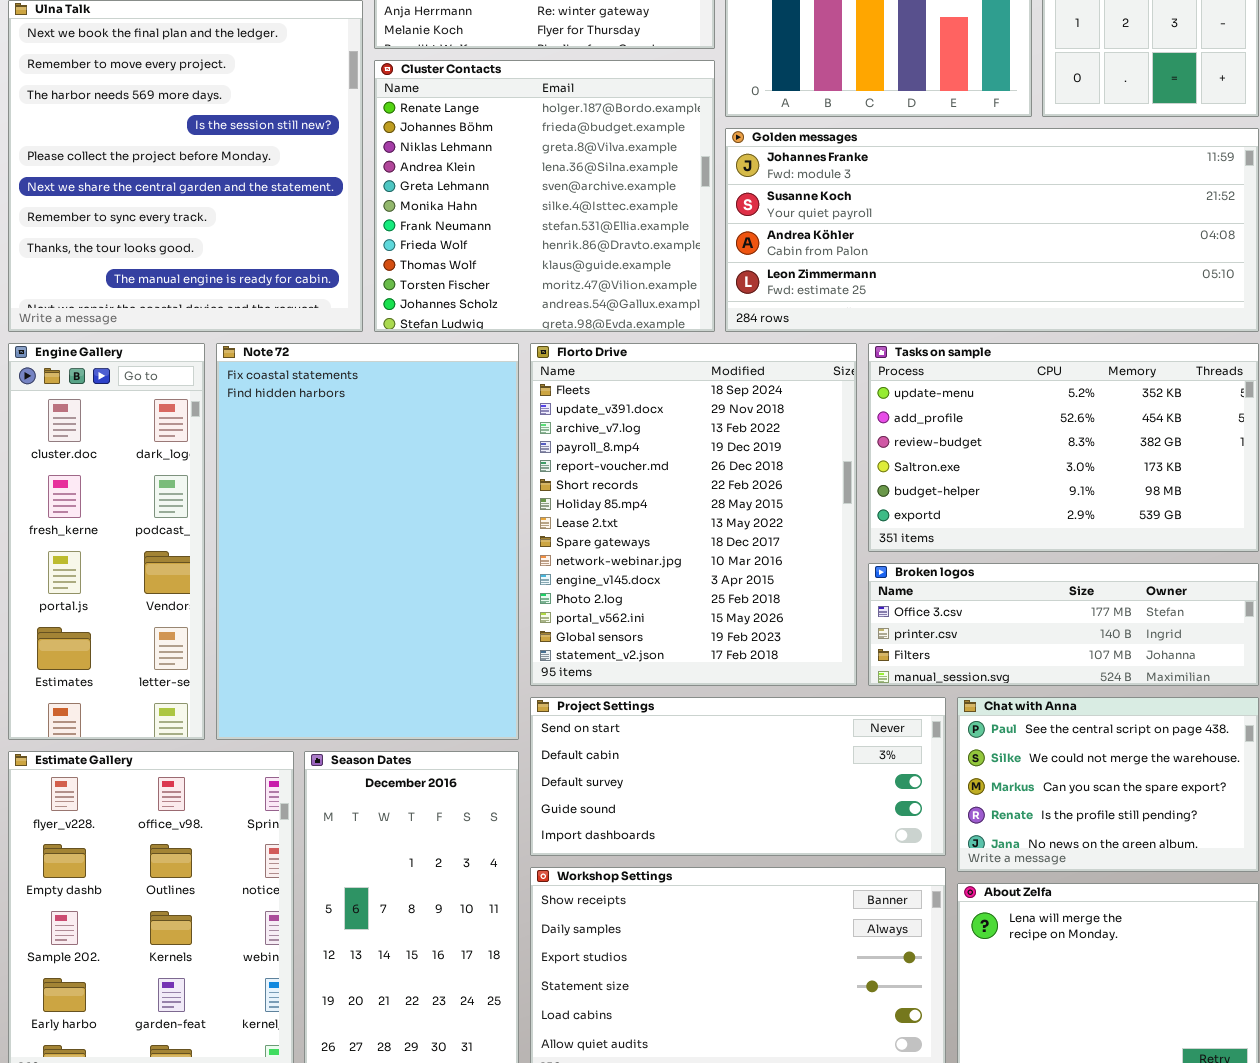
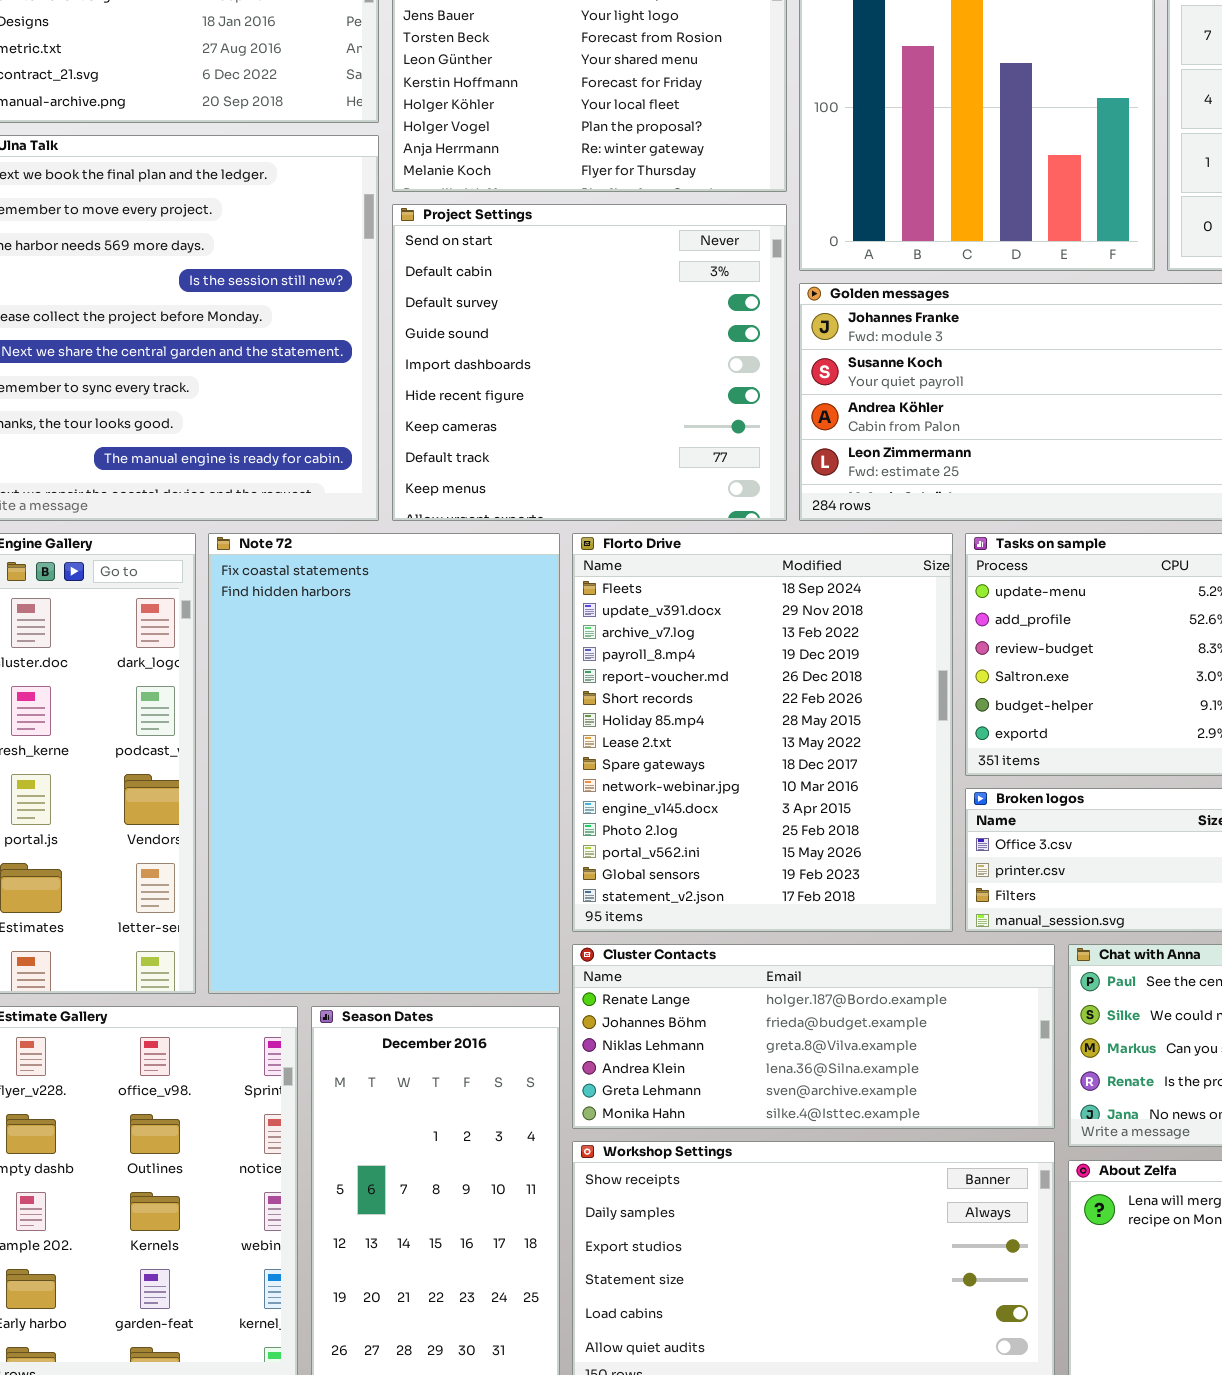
Cluster Contacts: [374,60,715,332] -> [572,944,1055,1129], moved, resized
Project Settings: [530,697,946,856] -> [392,204,787,521], moved, resized

